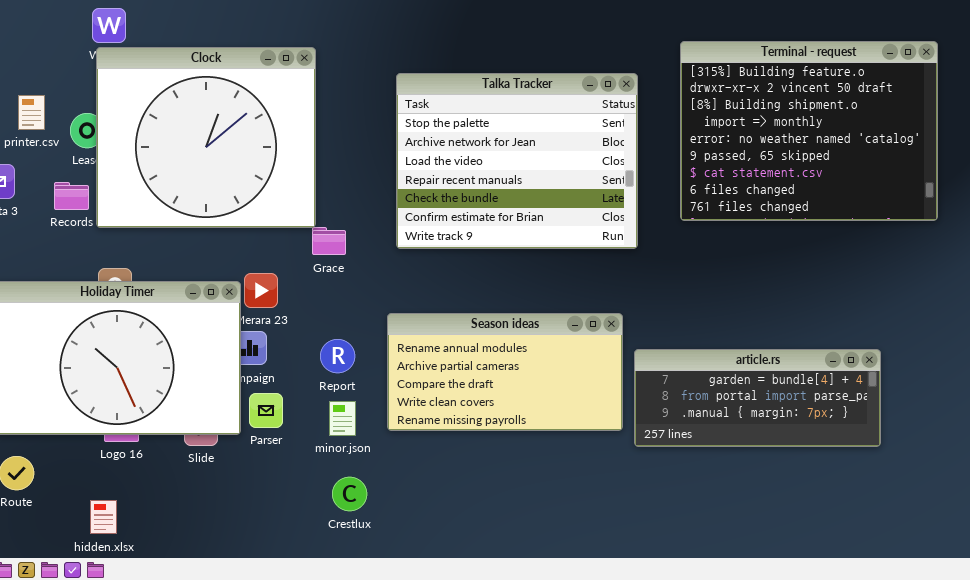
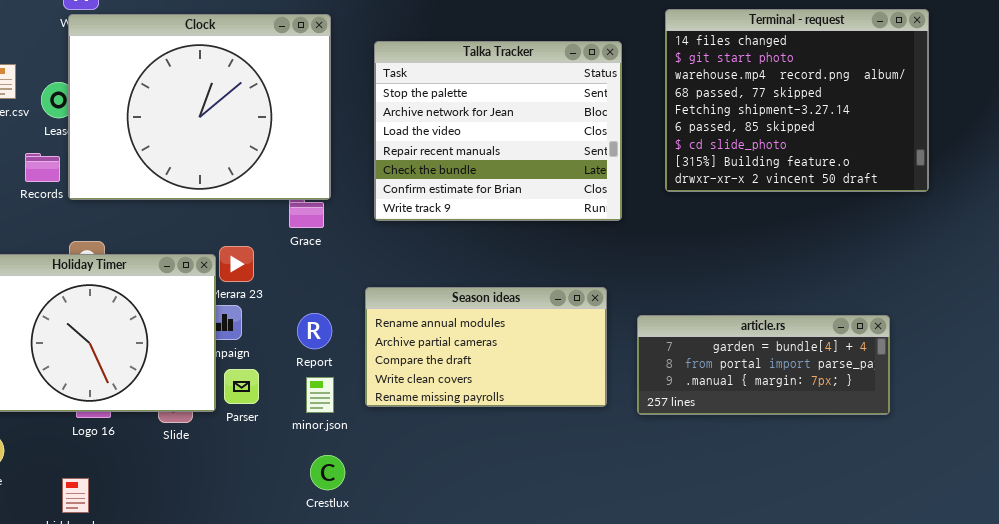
Terminal - request: [680,41,938,221] -> [665,9,929,192], scrolled up 7 rows
Clock: [96,47,316,228] -> [68,14,331,200], resized
article.rs: [634,349,881,447] -> [637,315,890,415], moved

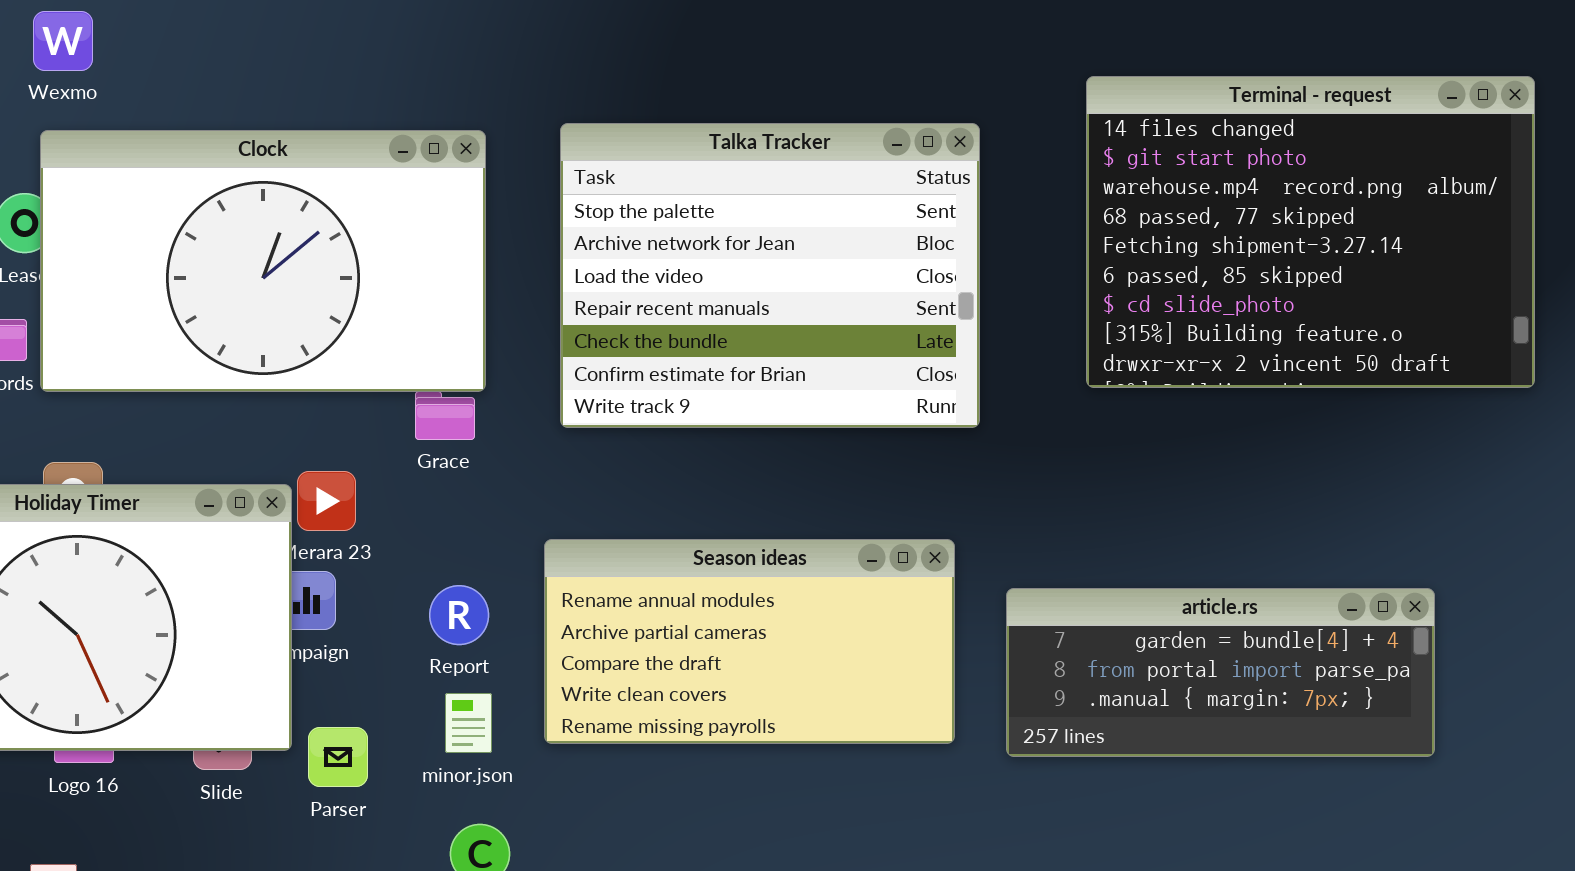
Terminal - request: [665,9,929,192] -> [1086,76,1535,388], moved
Clock: [68,14,331,200] -> [40,130,486,392], resized
Parser: [224,369,259,404] -> [308,727,368,787], moved

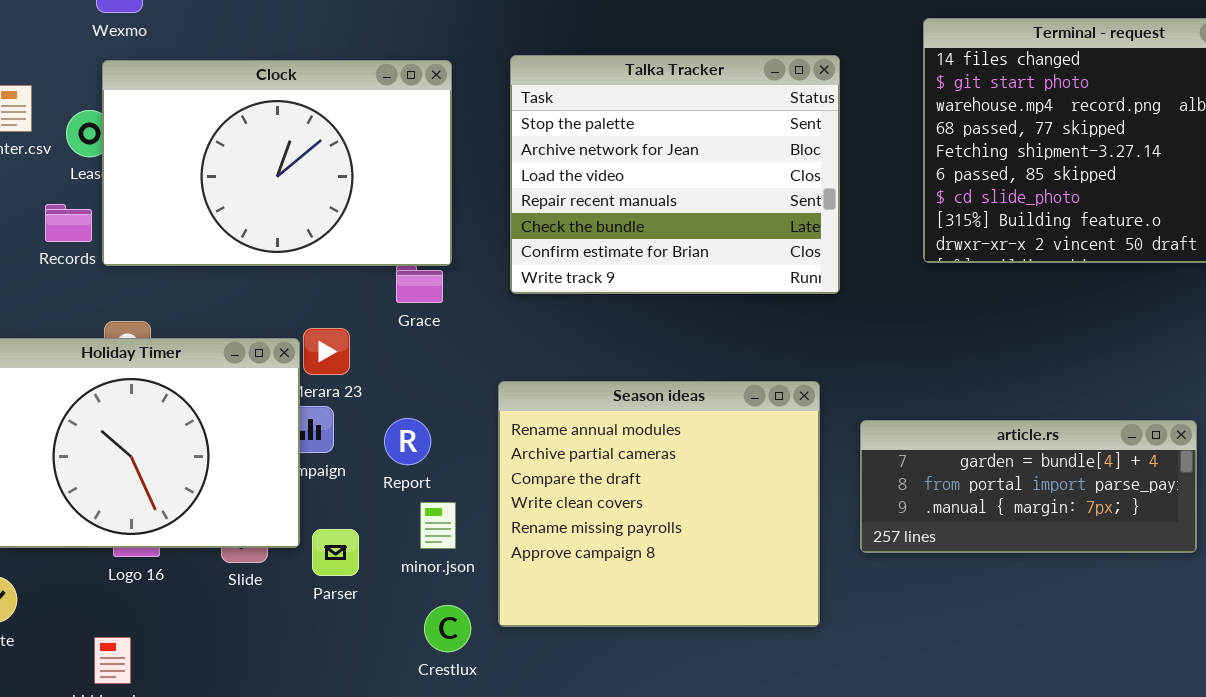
Season ideas: [544,539,955,744] -> [498,381,820,627], resized
Report: [429,585,489,645] -> [384,418,431,465], moved

